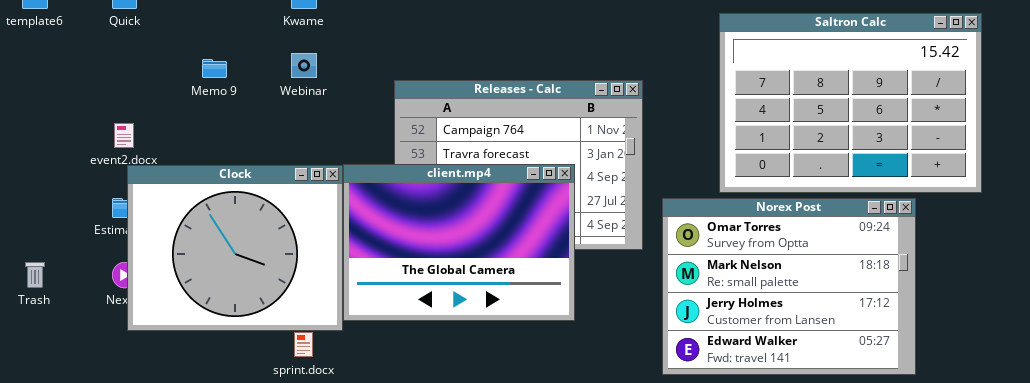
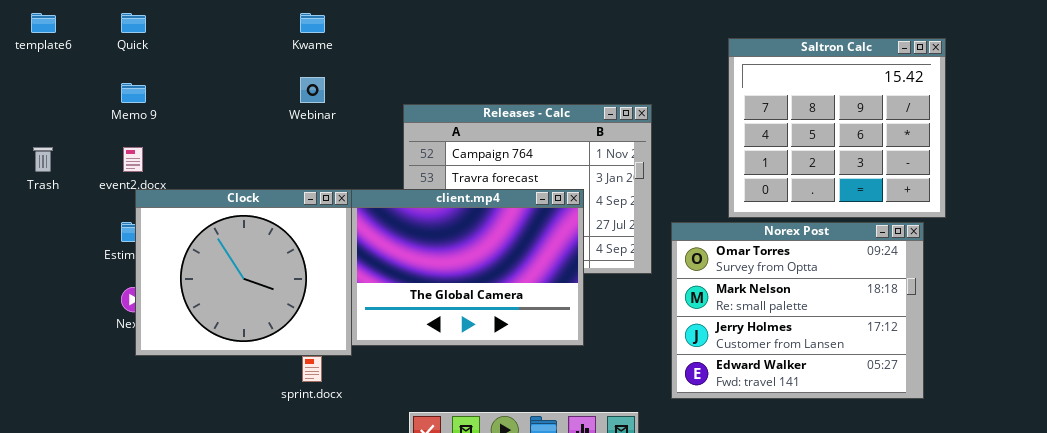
Saltron Calc: [719,13,982,193] -> [728,38,946,218], resized
Memo 9: [202,59,227,78] -> [121,83,146,103], moved
Trash: [25,262,45,288] -> [33,147,53,172], moved

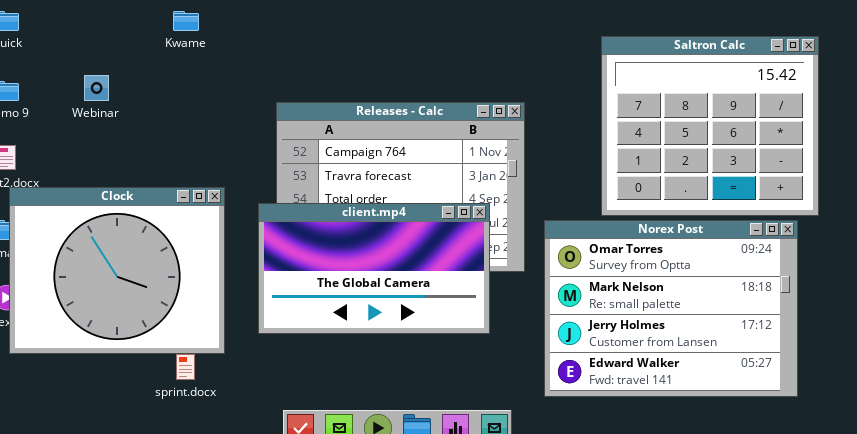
Webinar: [300,77,325,103] -> [84,75,109,101], moved
client.mp4: [351,189,584,346] -> [258,203,490,334], moved, resized

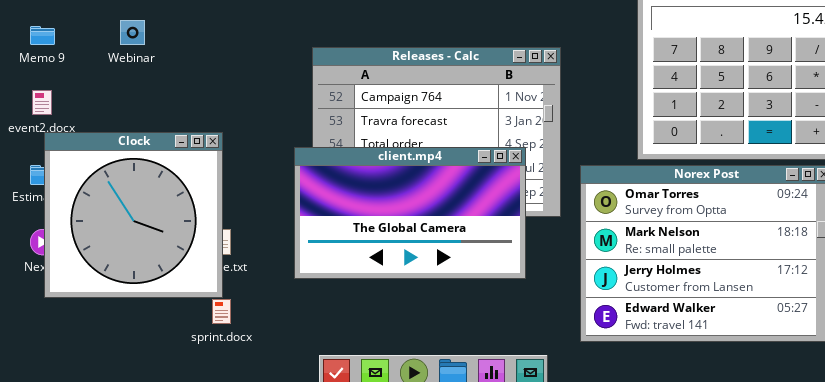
Clock: [9,187,225,354] -> [44,132,223,298], resized

